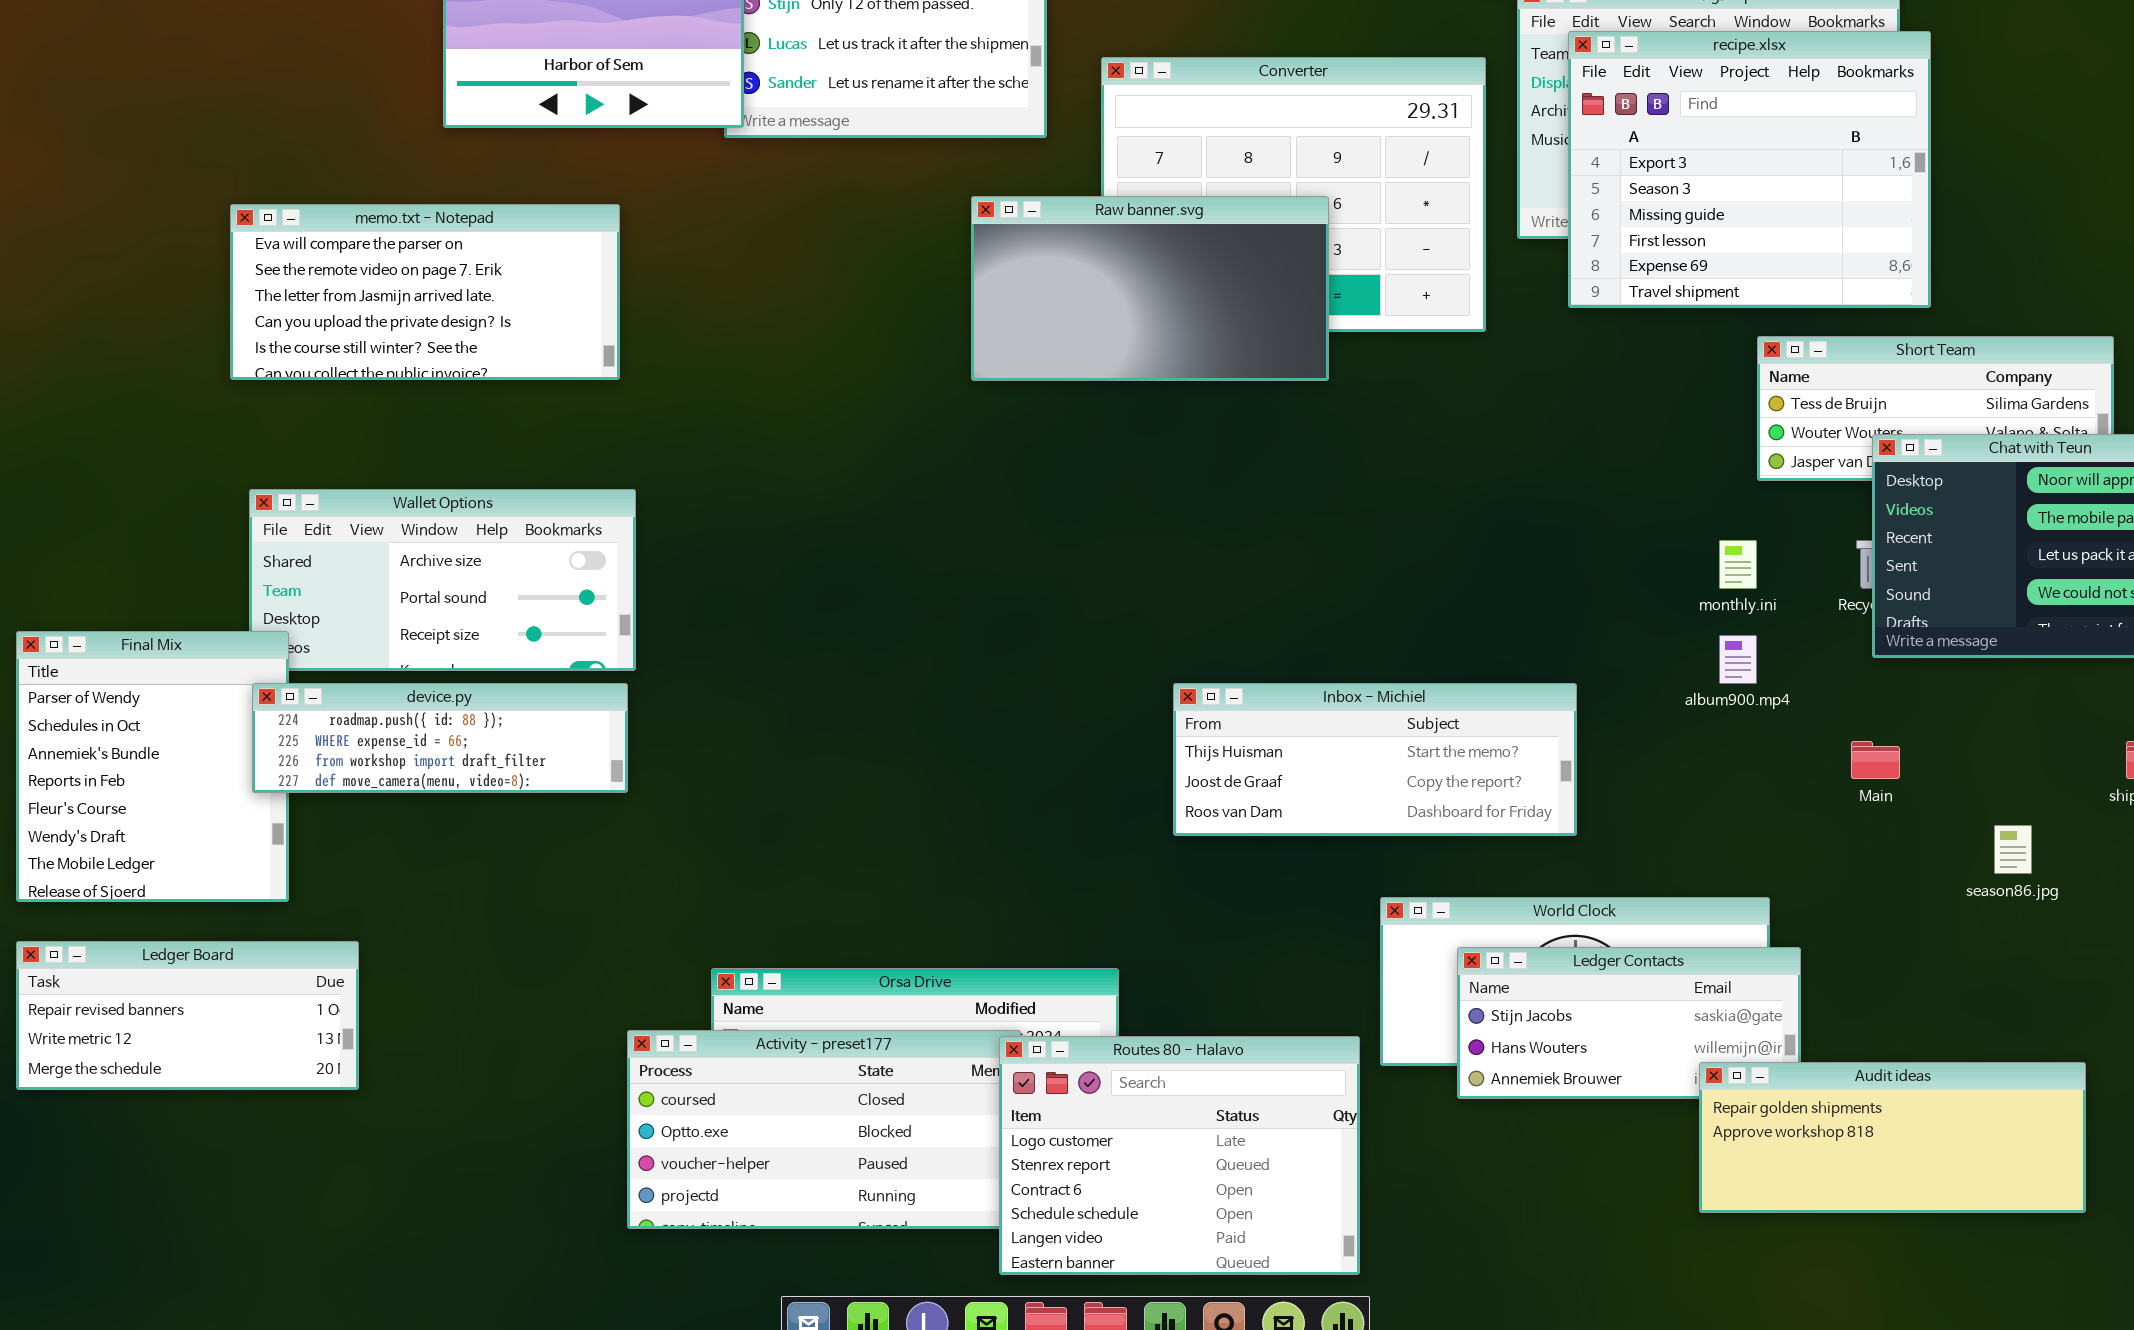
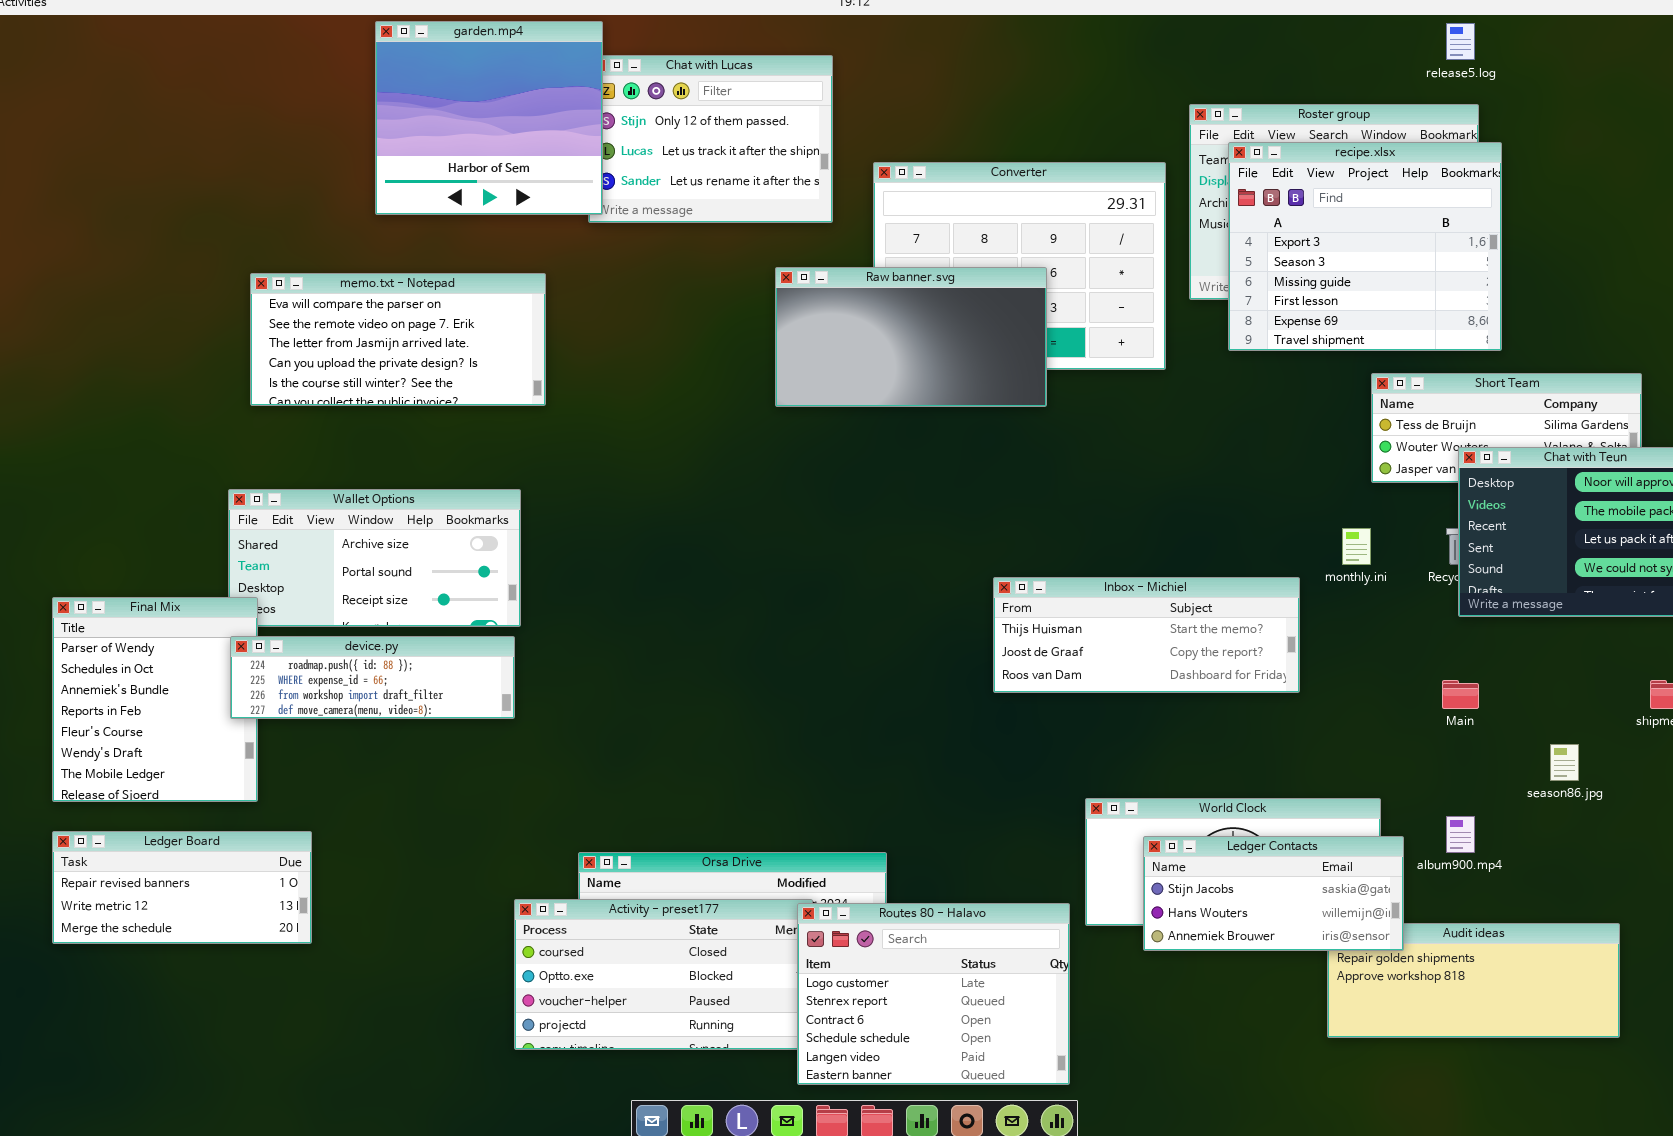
memo.txt - Notepad: [230,204,620,380] -> [250,273,546,406], moved
album900.mp4: [1719,635,1757,684] -> [1446,816,1475,853], moved
Inbox - Michiel: [1173,683,1577,836] -> [993,577,1300,693], moved
Ledger Contacts: [1457,947,1801,1099] -> [1143,836,1404,951], raised

